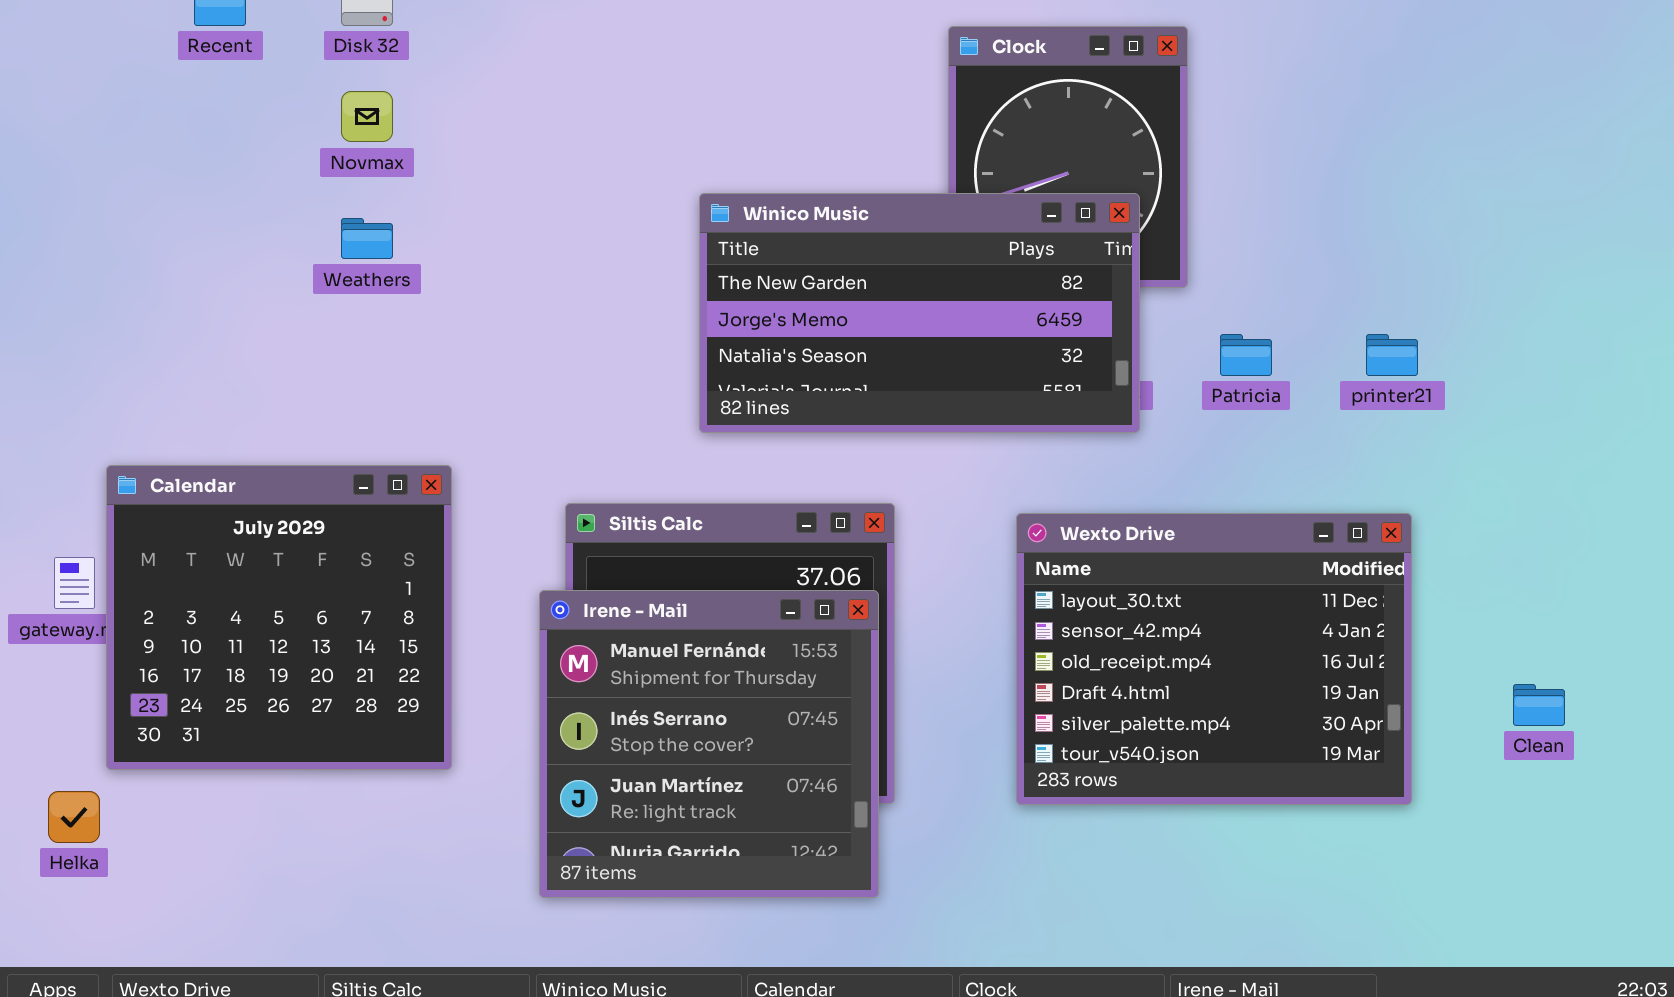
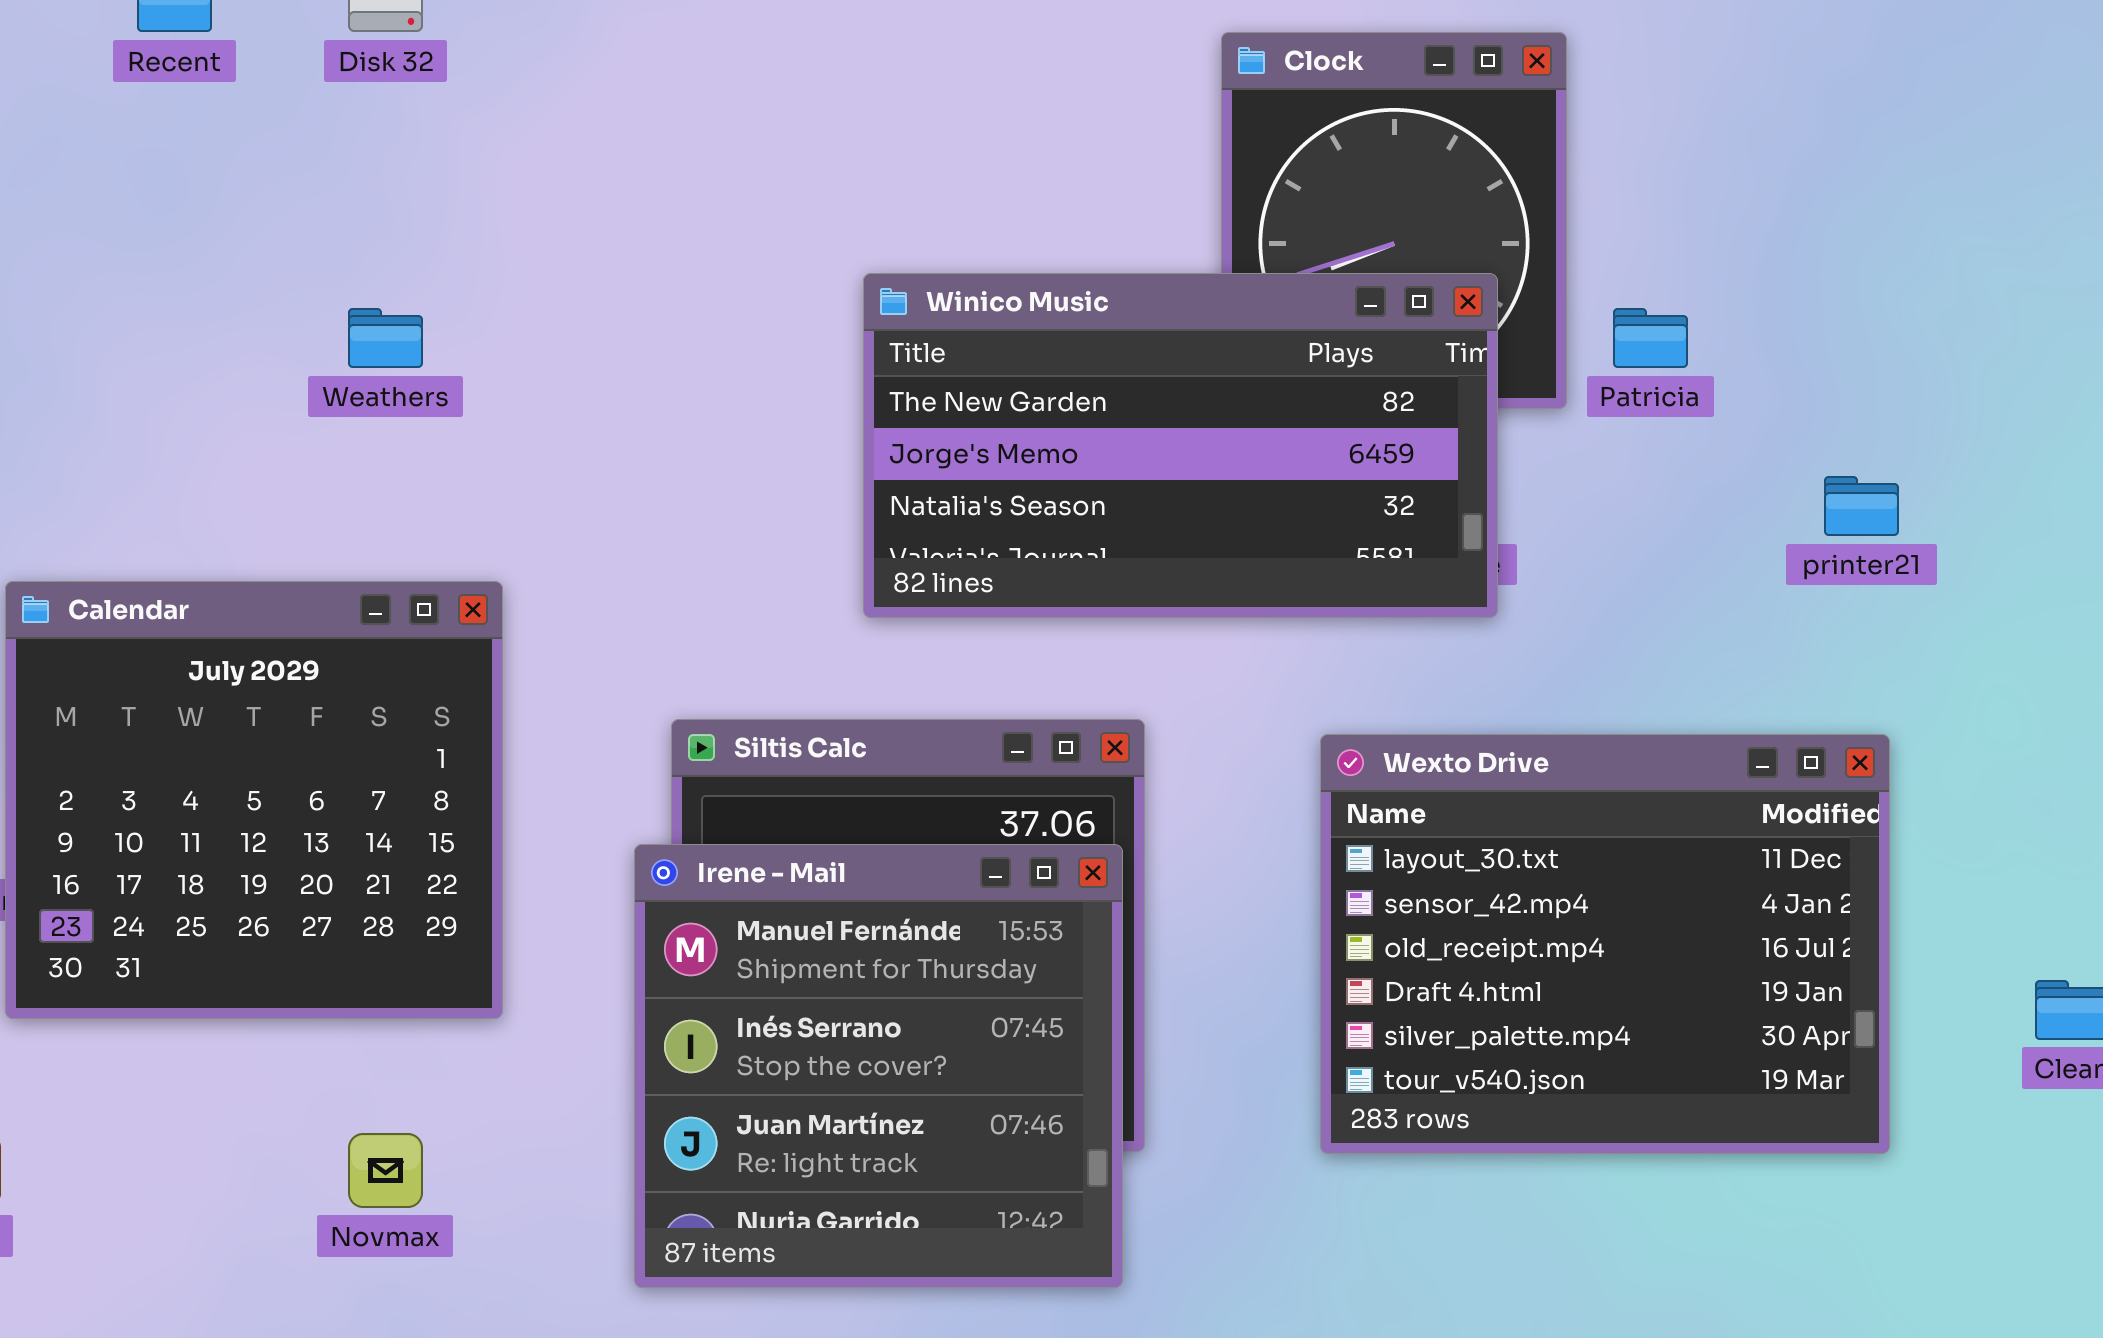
Novmax: [341,91,393,142] -> [348,1133,423,1208], moved
Patricia: [1220,334,1272,376] -> [1613,308,1688,368], moved
Calendar: [106,465,452,770] -> [5,581,503,1019], moved

